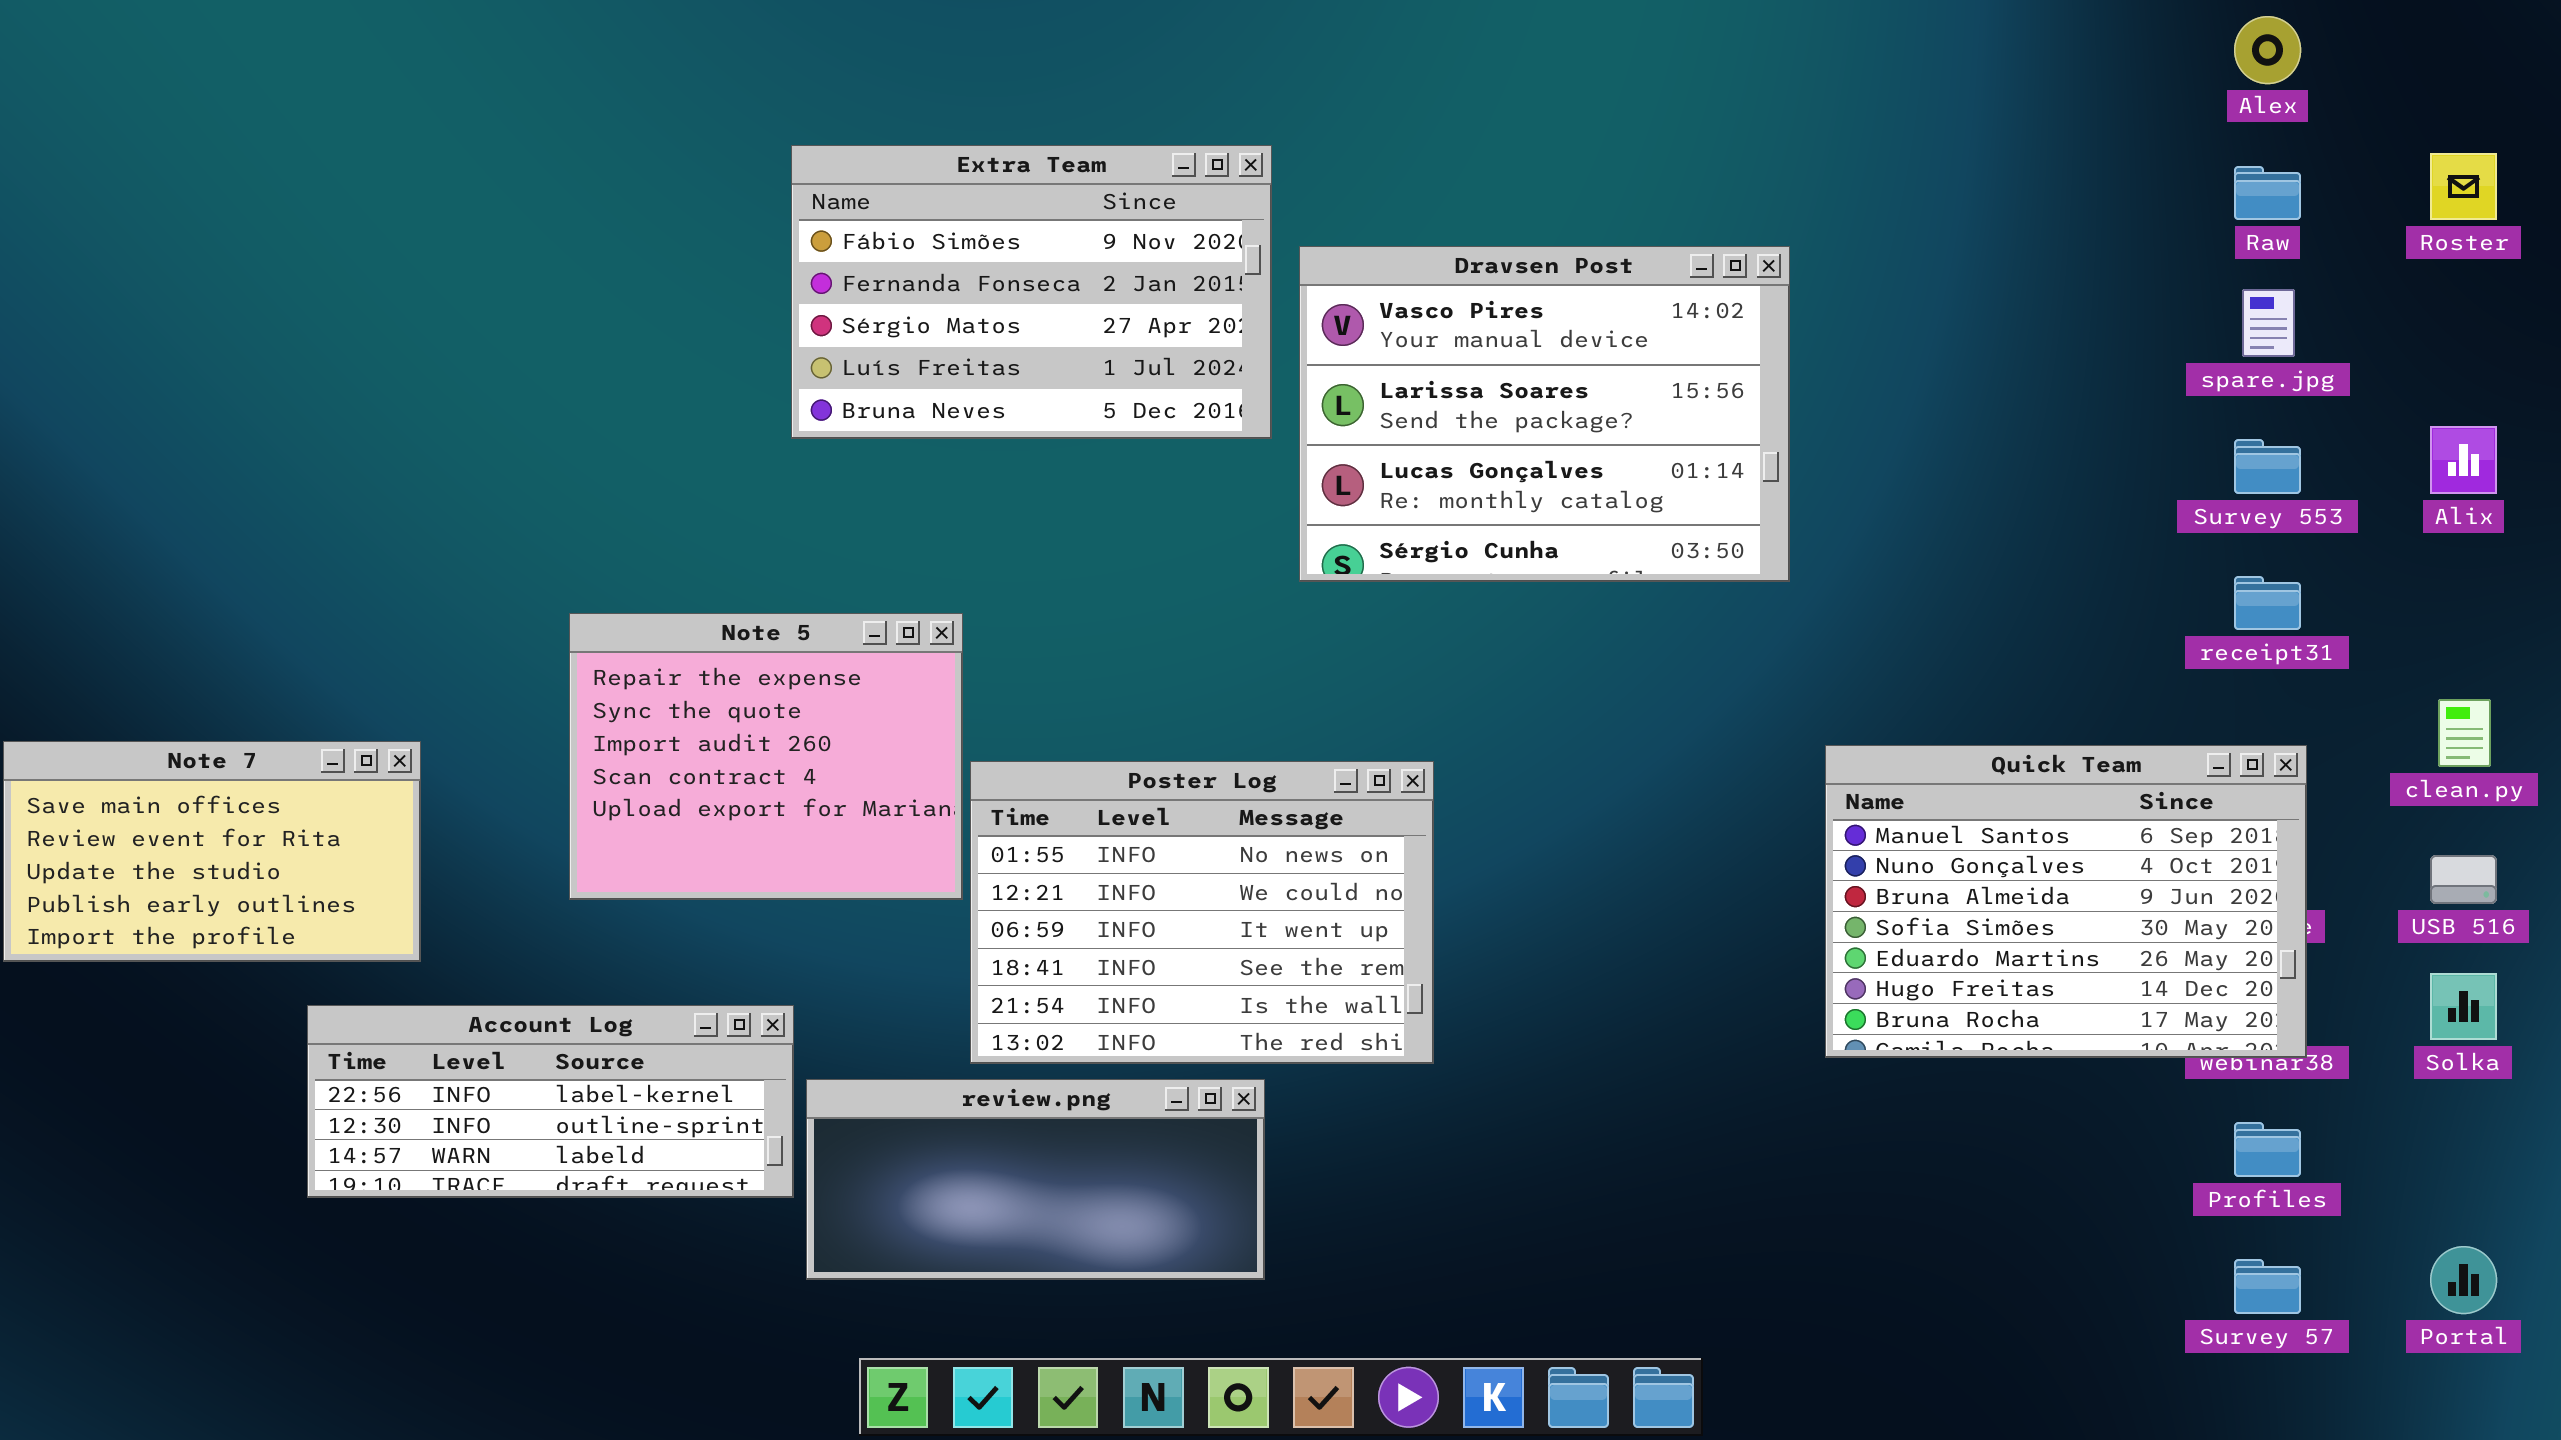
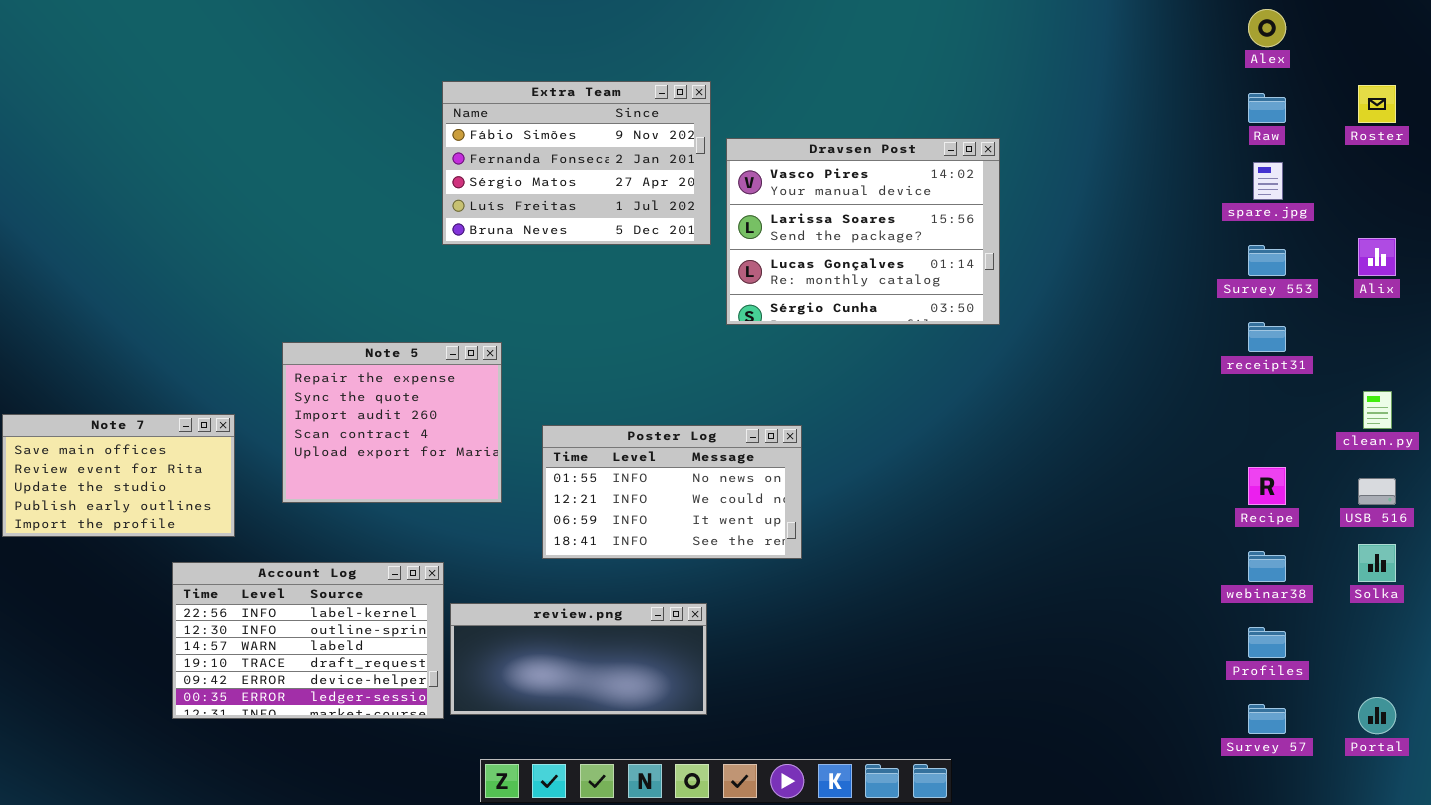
Note 5: [569,613,963,900] -> [282,342,502,503], moved
Quick Team: [1825,745,2307,1058] -> none, closed
Poster Log: [970,761,1434,1064] -> [542,425,802,559], resized
Account Log: [307,1005,794,1198] -> [172,562,444,719], resized

